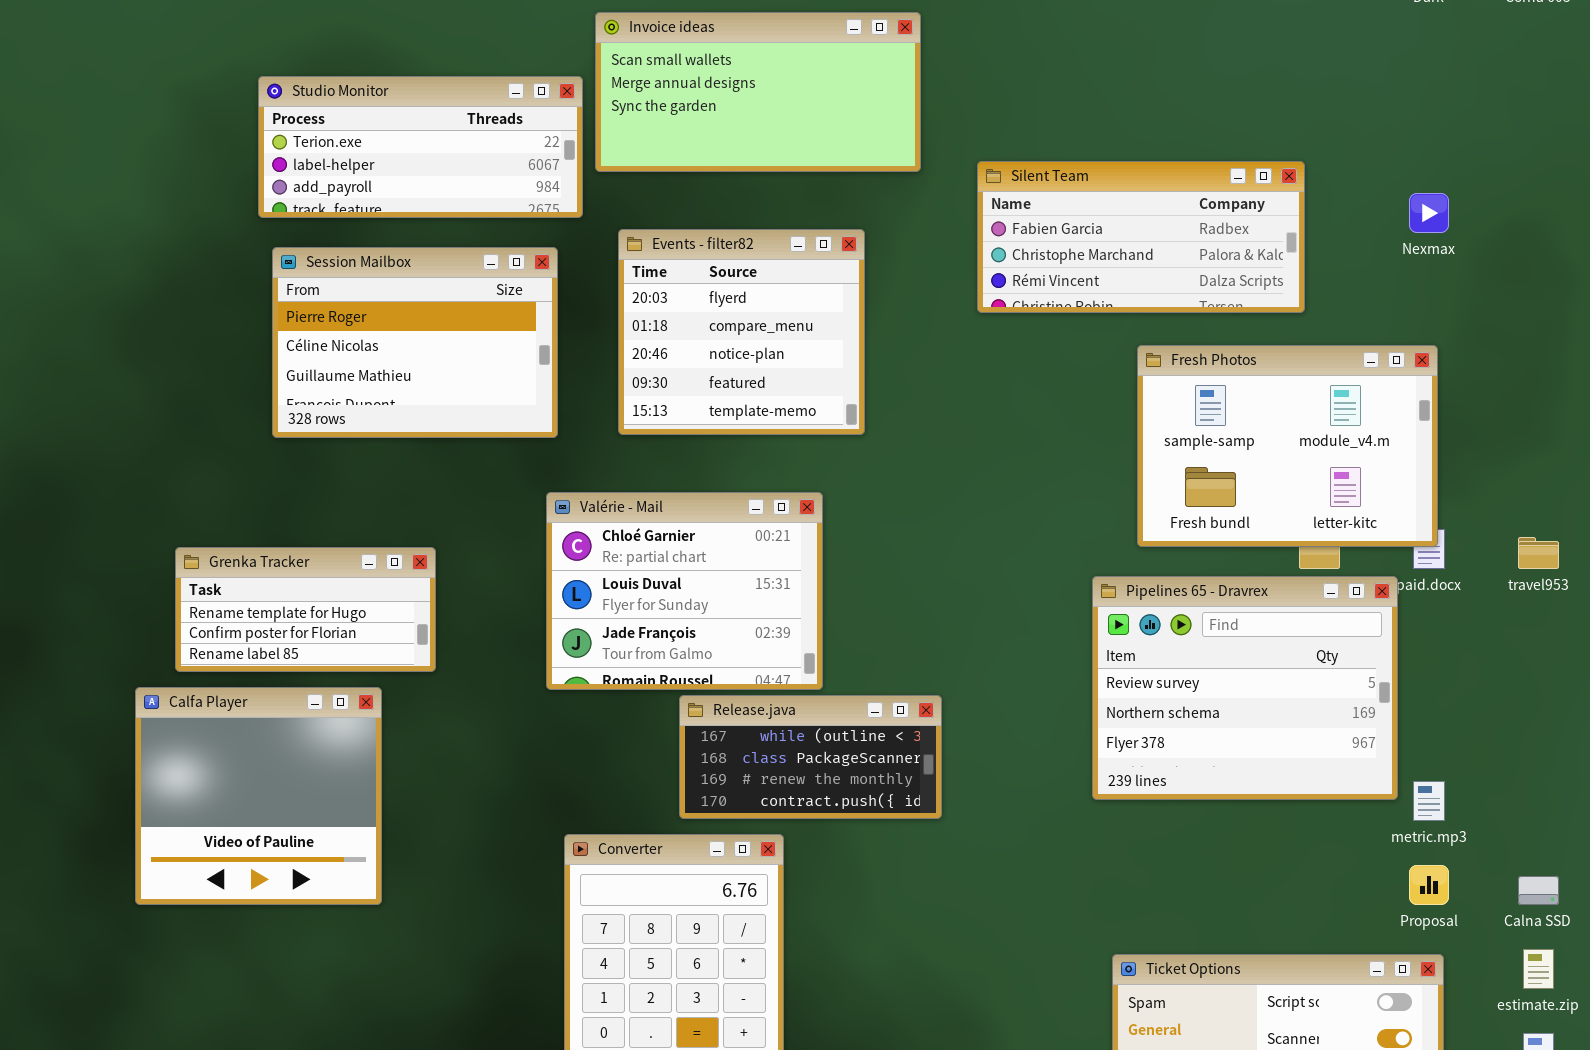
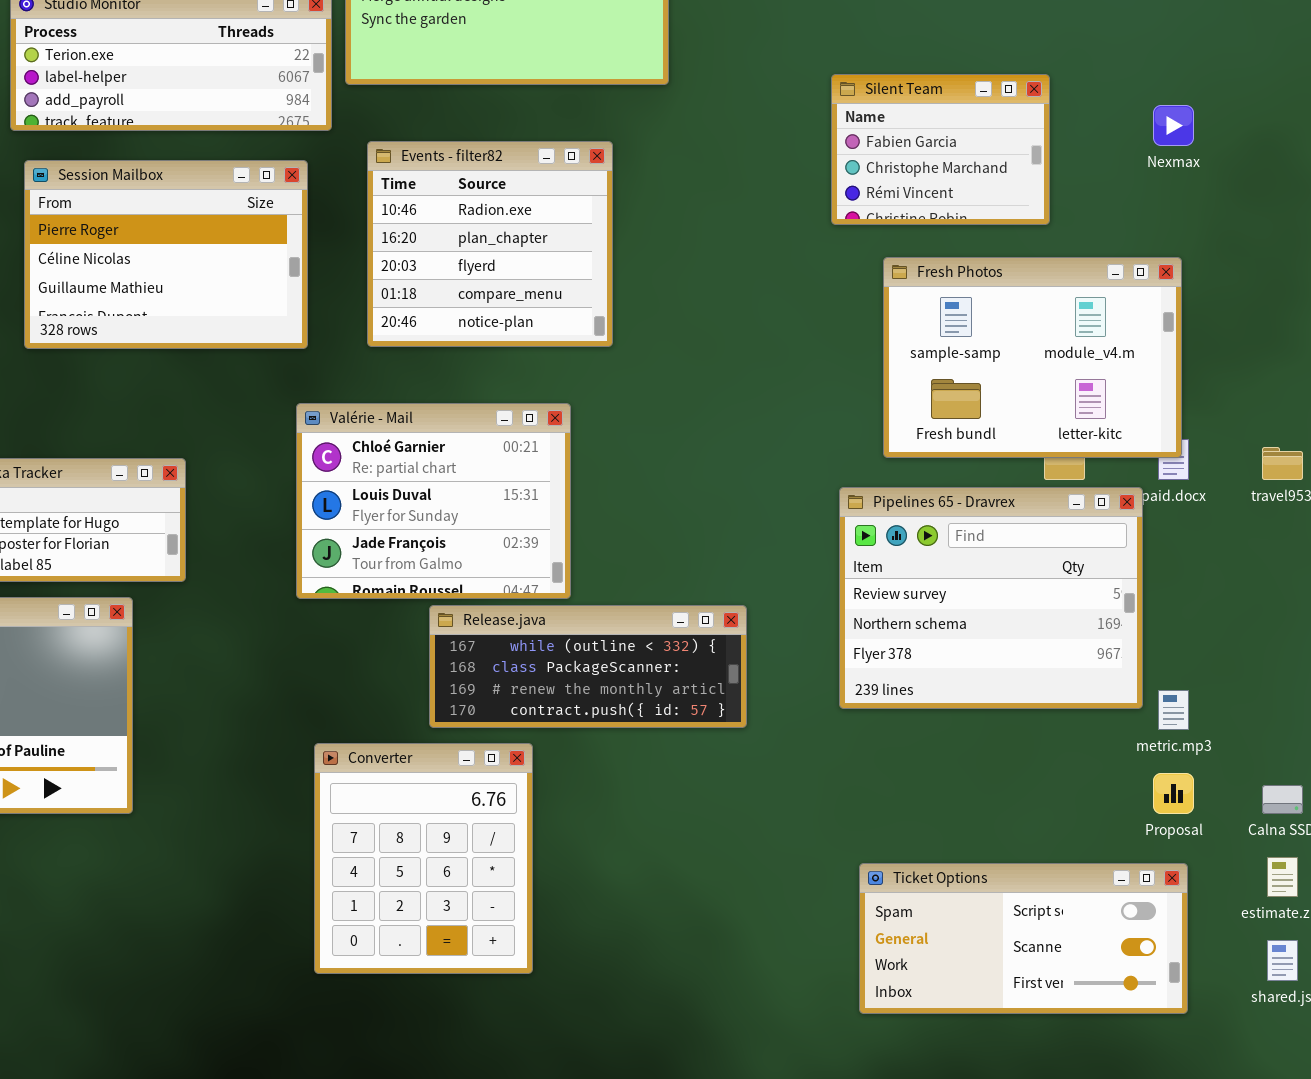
Silent Team: [977,161,1305,313] -> [831,74,1050,225], resized
Events - filter82: [618,229,865,435] -> [367,141,613,347], scrolled up 2 rows
Release.java: [679,695,942,819] -> [429,605,747,728], resized

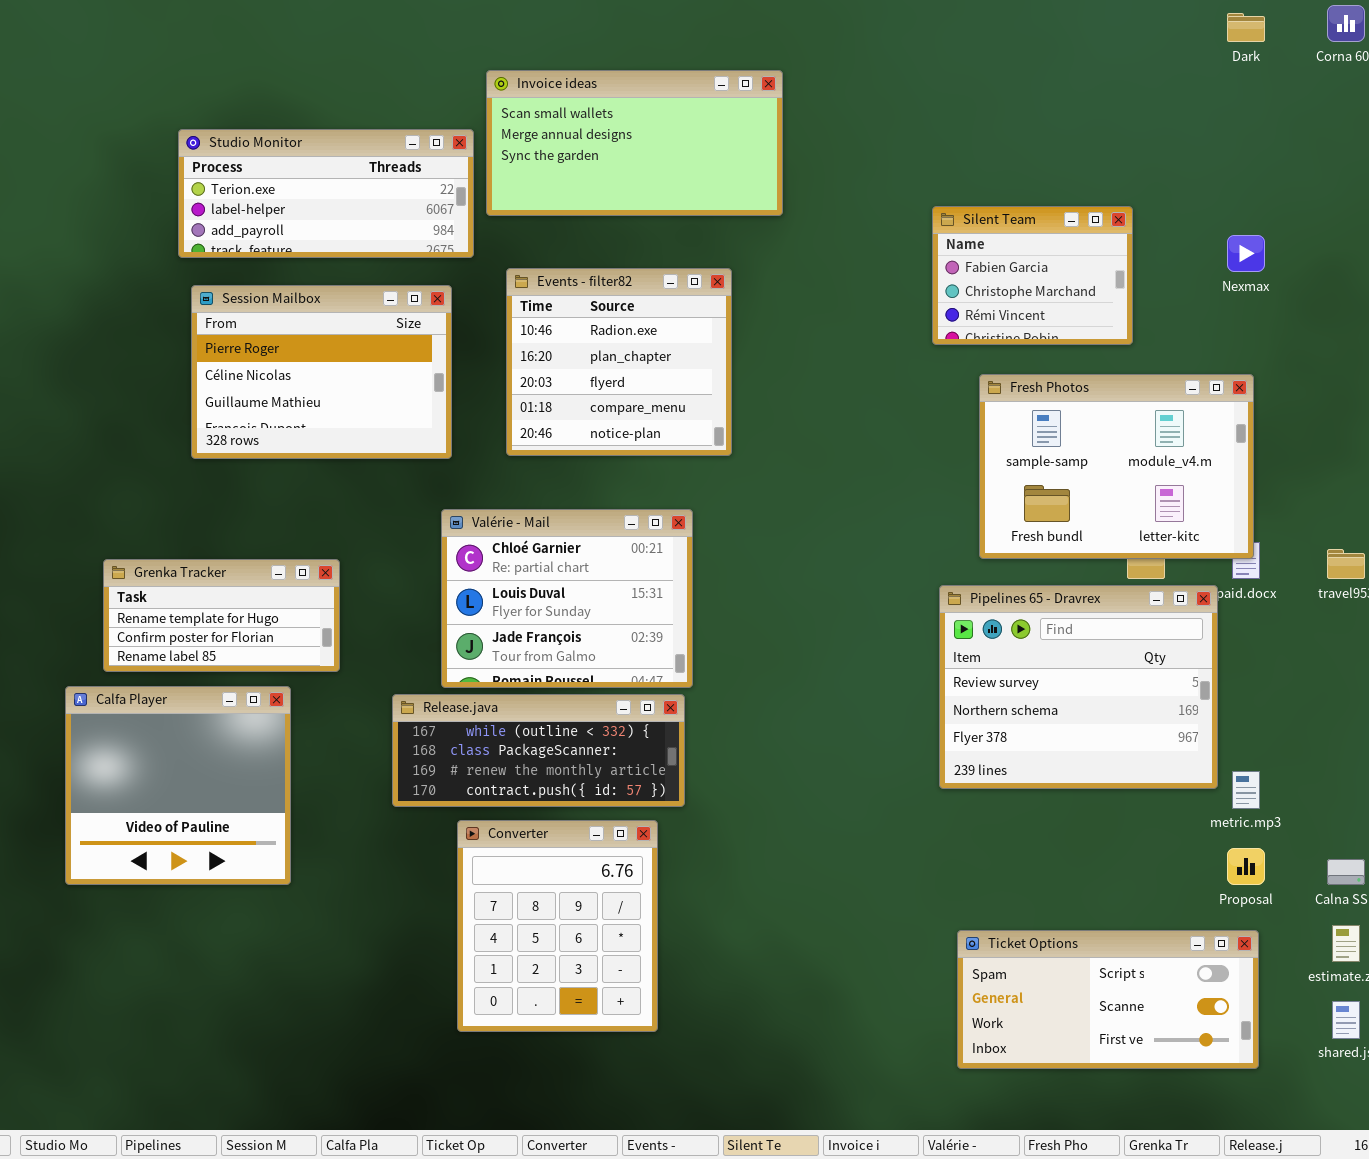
Release.java: [429,605,747,728] -> [392,694,685,807], moved

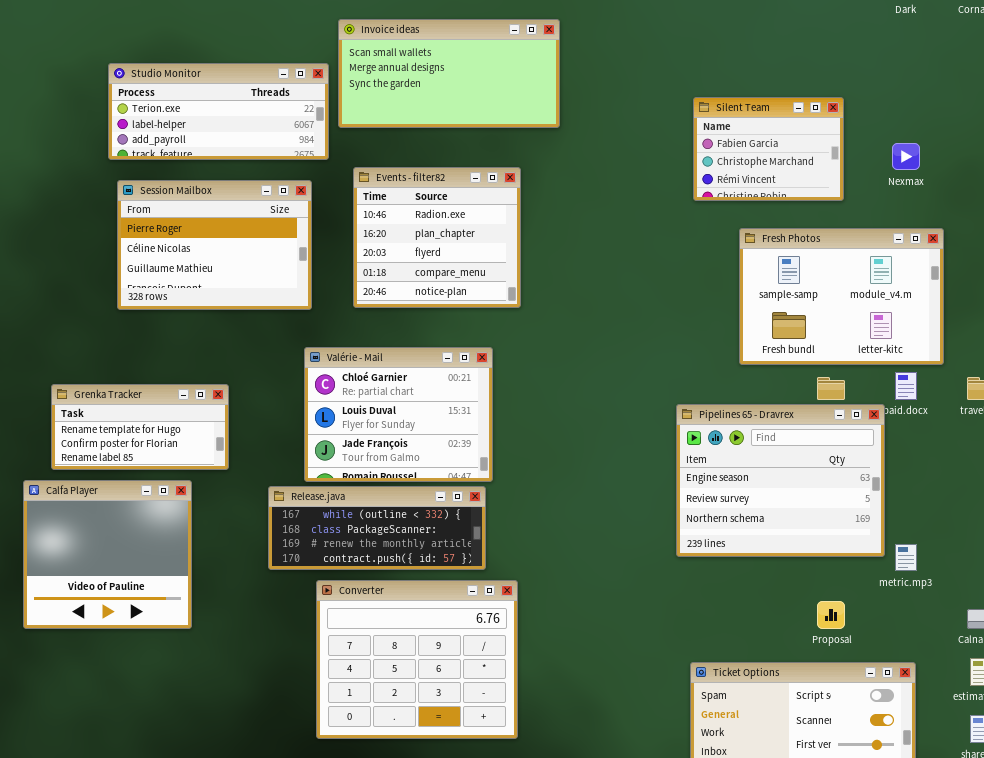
Silent Team: [932,206,1133,345] -> [693,97,844,201], moved
Fresh Photos: [979,374,1254,559] -> [739,228,944,365], moved
Pipelines 65 - Dravrex: [939,585,1218,789] -> [676,404,885,557], scrolled up 1 row
Converter: [457,820,658,1032] -> [316,580,518,739], resized
Proposal: [1227,848,1265,885] -> [817,601,845,629], moved

